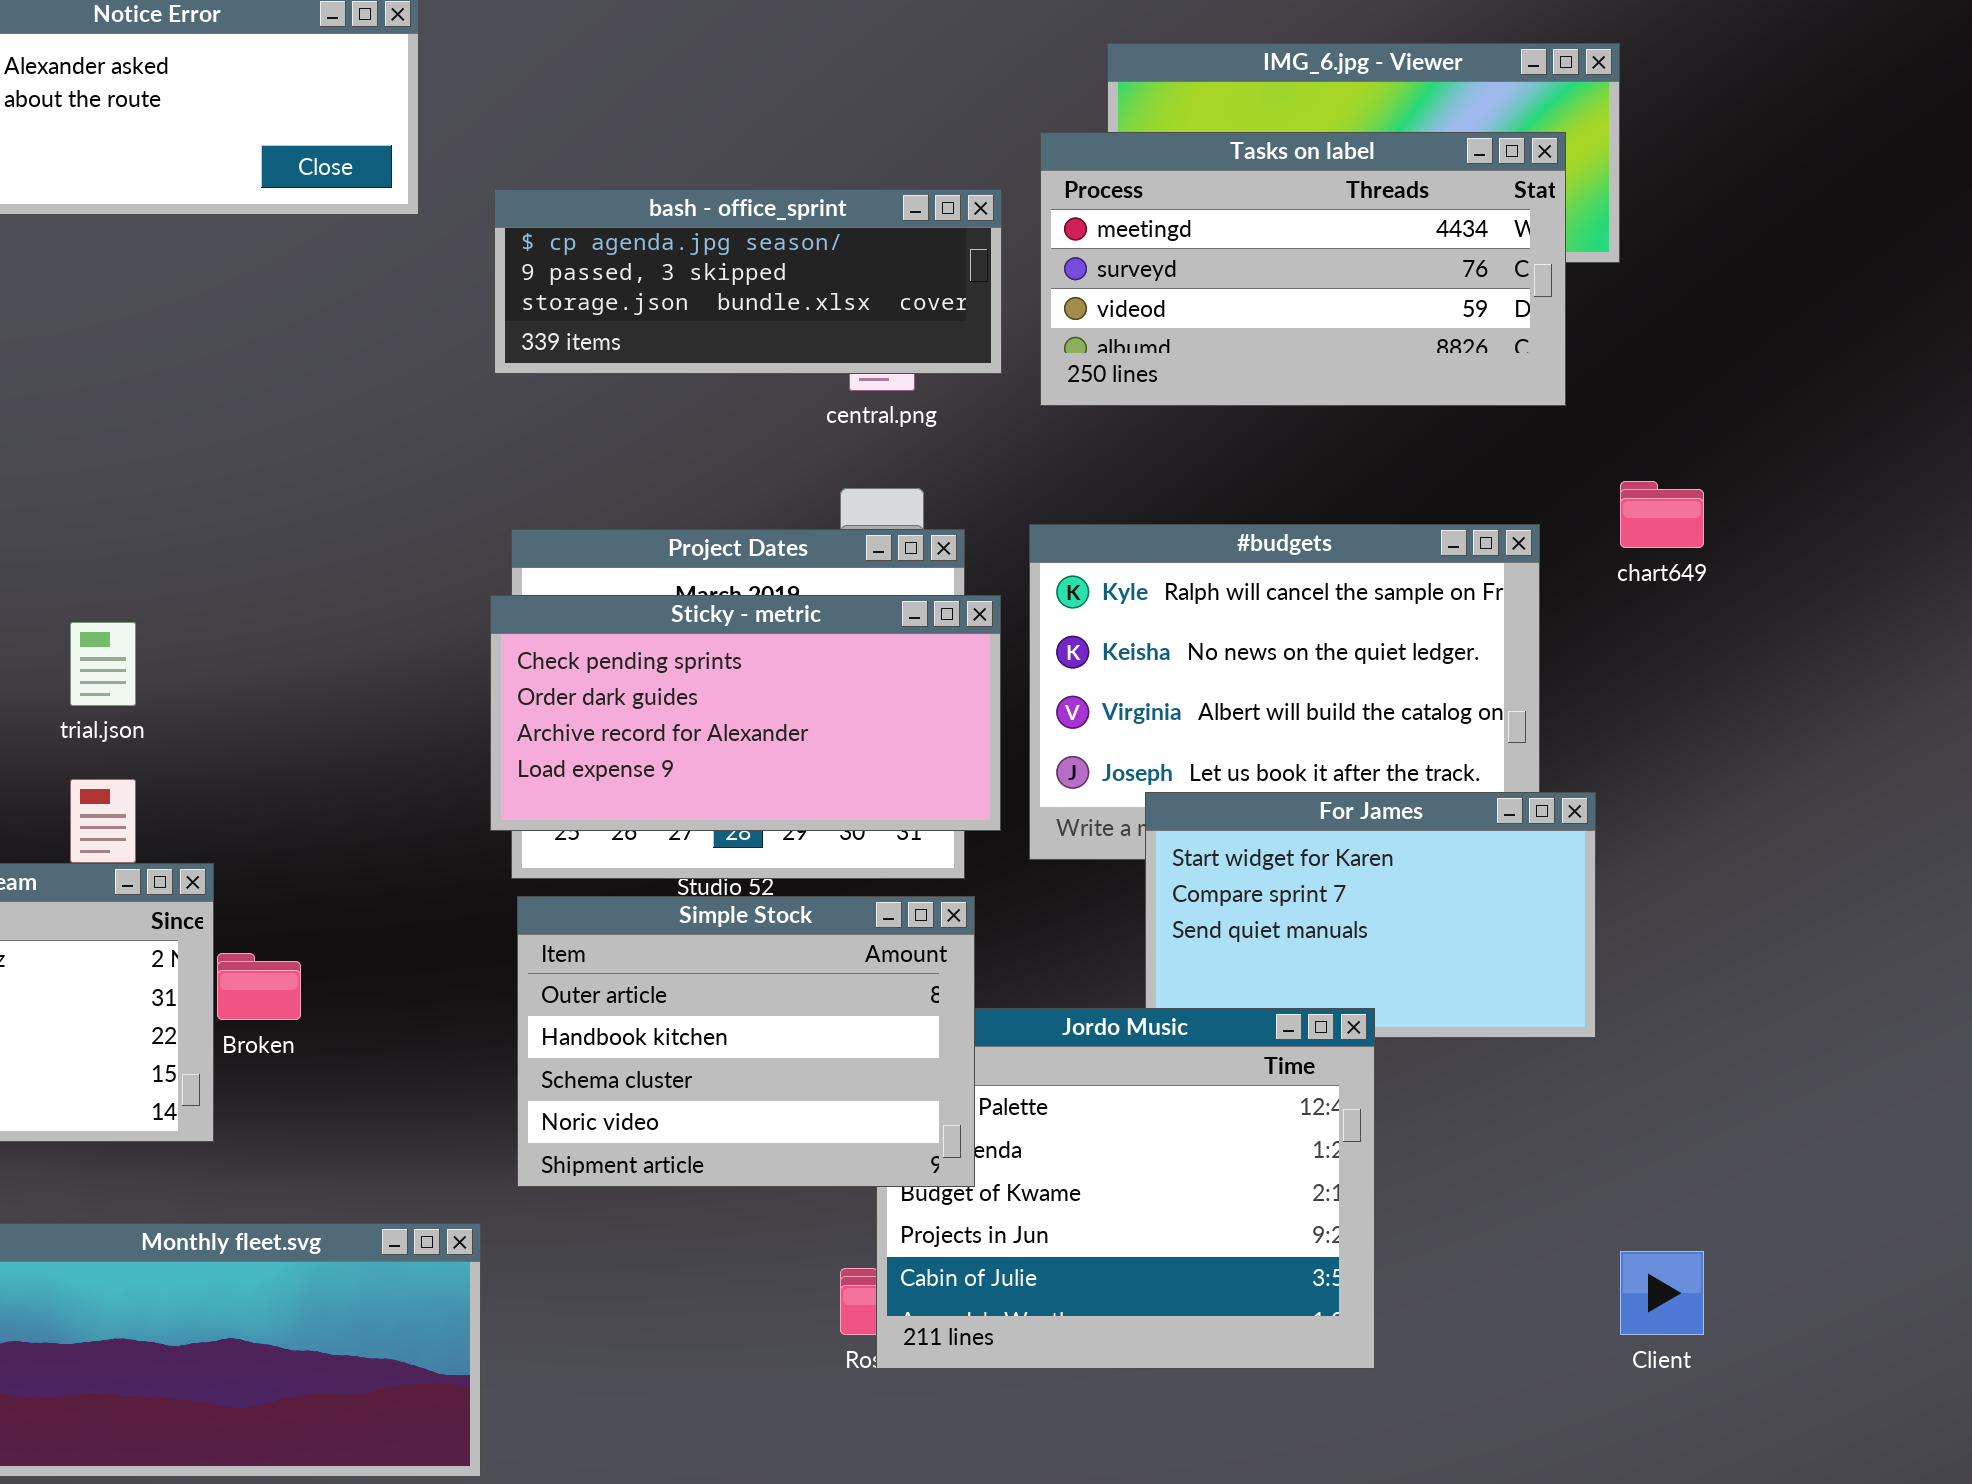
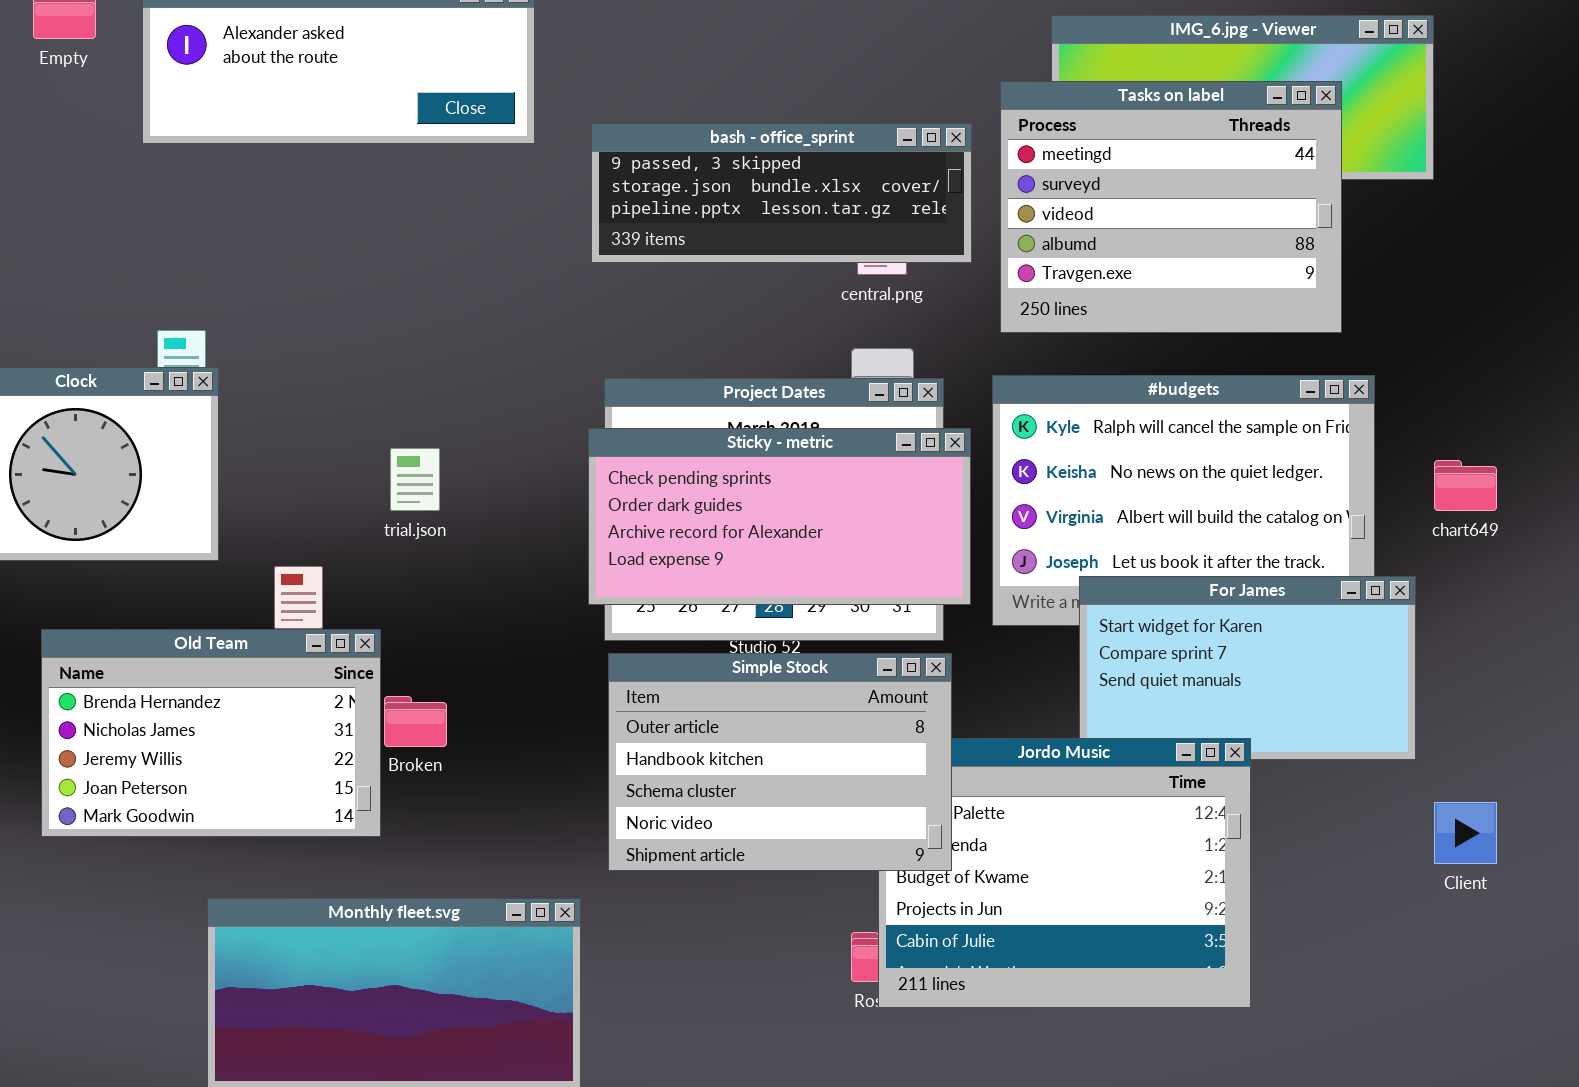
Tasks on label: [1040,132,1566,406] -> [1000,81,1342,333], resized
bash - office_sprint: [494,189,1002,374] -> [591,123,972,263], scrolled down 1 row
chart649: [1620,481,1704,548] -> [1434,460,1497,511], moved
trial.json: [70,622,136,706] -> [390,448,440,511], moved
Client: [1620,1251,1704,1335] -> [1434,802,1497,864], moved

